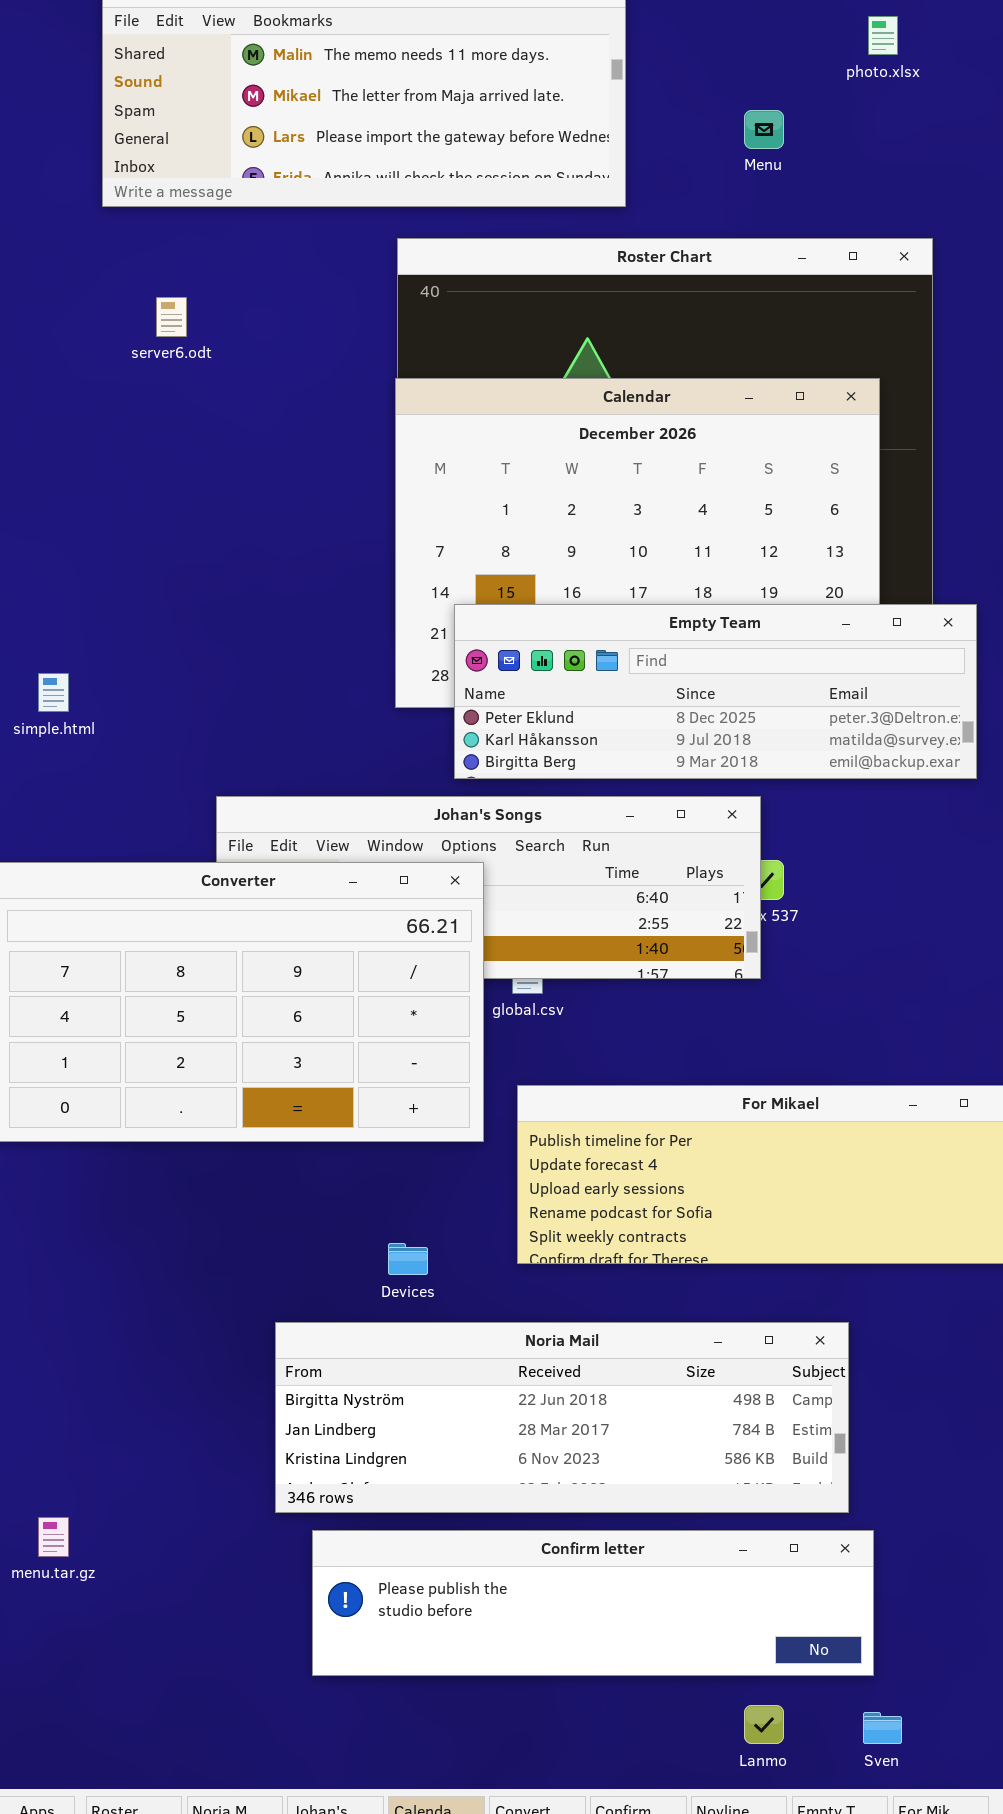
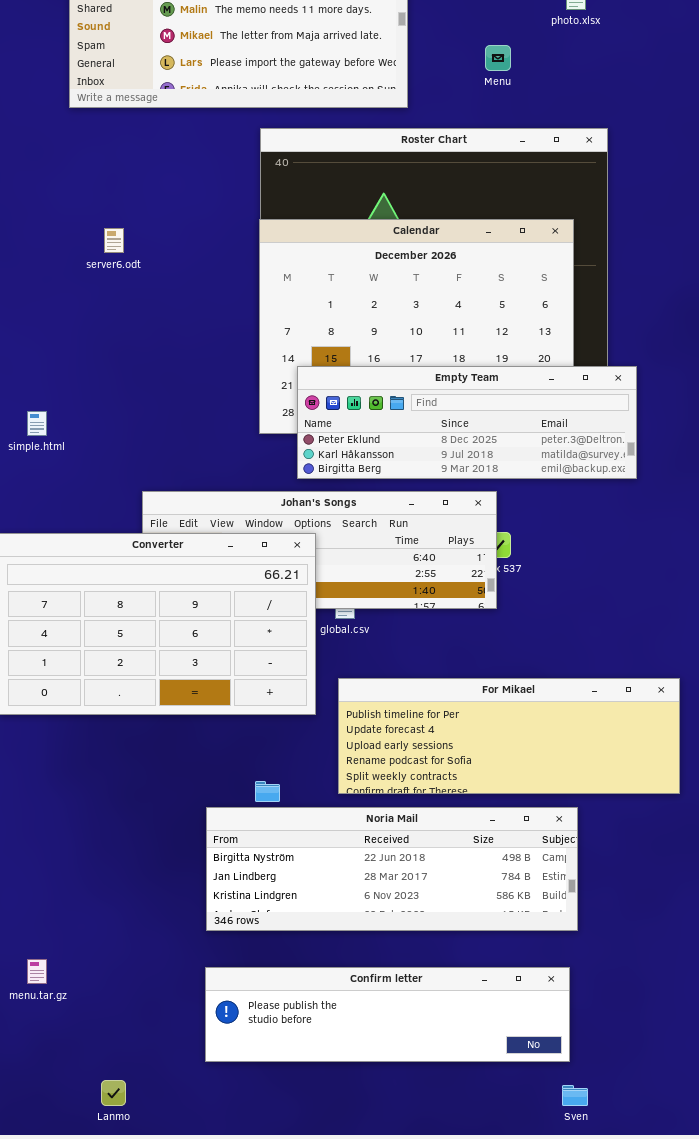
server6.odt: [156,297,187,337] -> [104,228,124,253], moved
Noria Mail: [275,1322,849,1513] -> [206,807,578,931], moved
Lanmo: [744,1705,784,1744] -> [101,1080,126,1106], moved

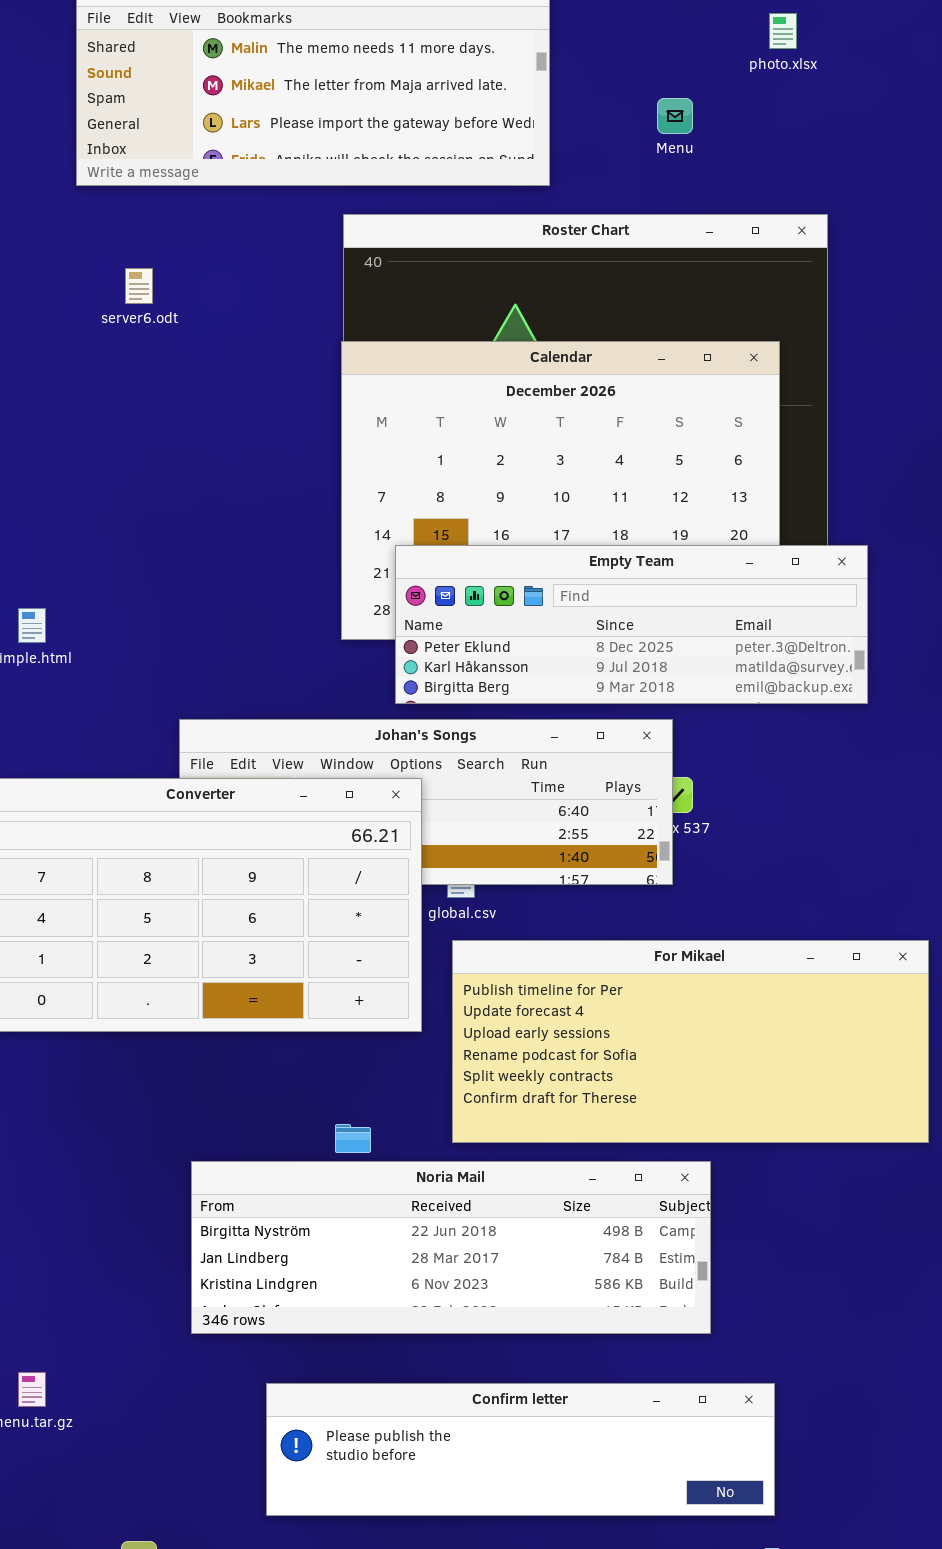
server6.odt: [104,228,124,253] -> [125,268,153,304], moved
For Mikael: [338,678,680,794] -> [452,940,929,1143], resized
Noria Mail: [206,807,578,931] -> [191,1161,711,1334], moved

